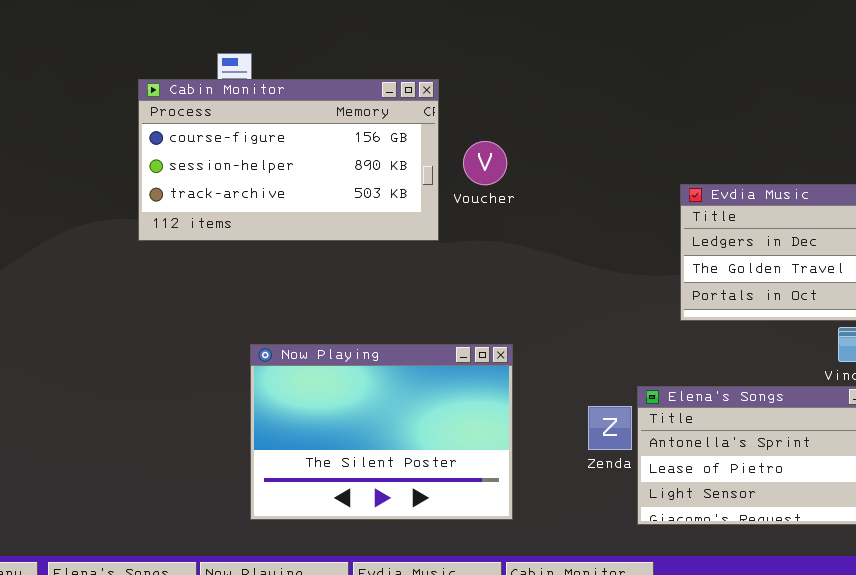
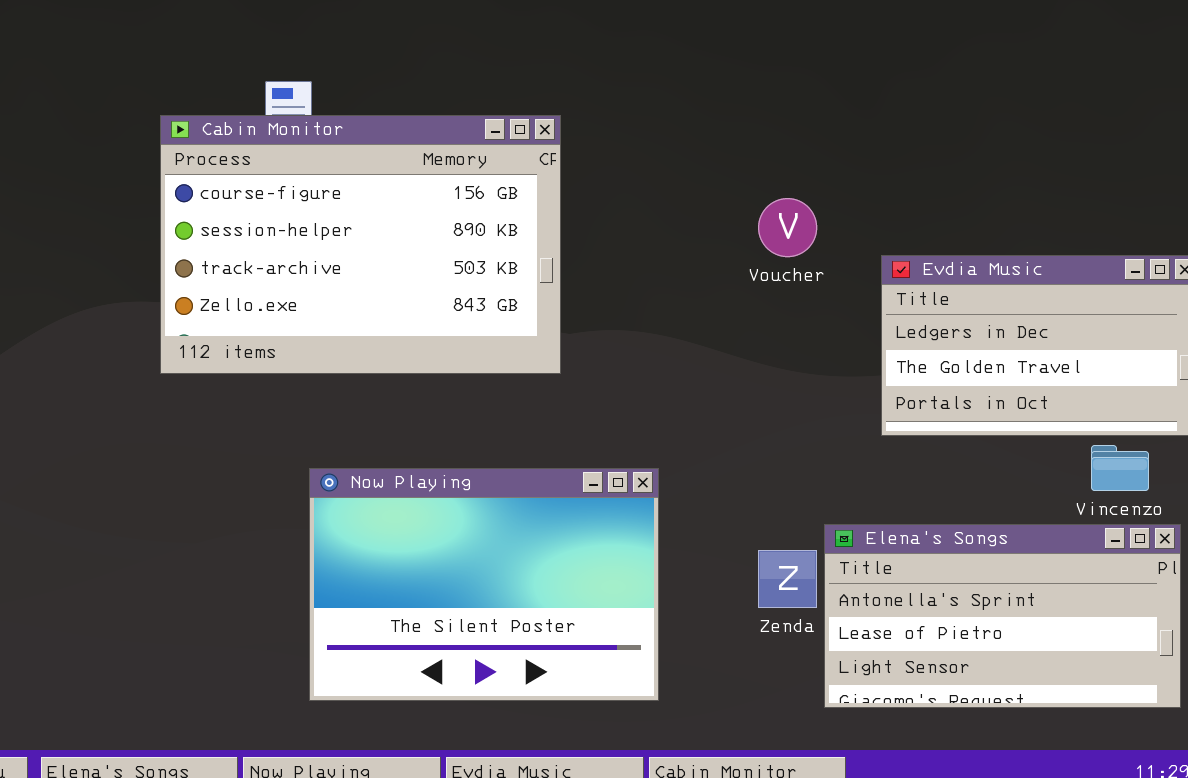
Cabin Monitor: [138,79,439,241] -> [160,115,561,374], resized
Voucher: [463,141,507,185] -> [758,198,817,257], moved

